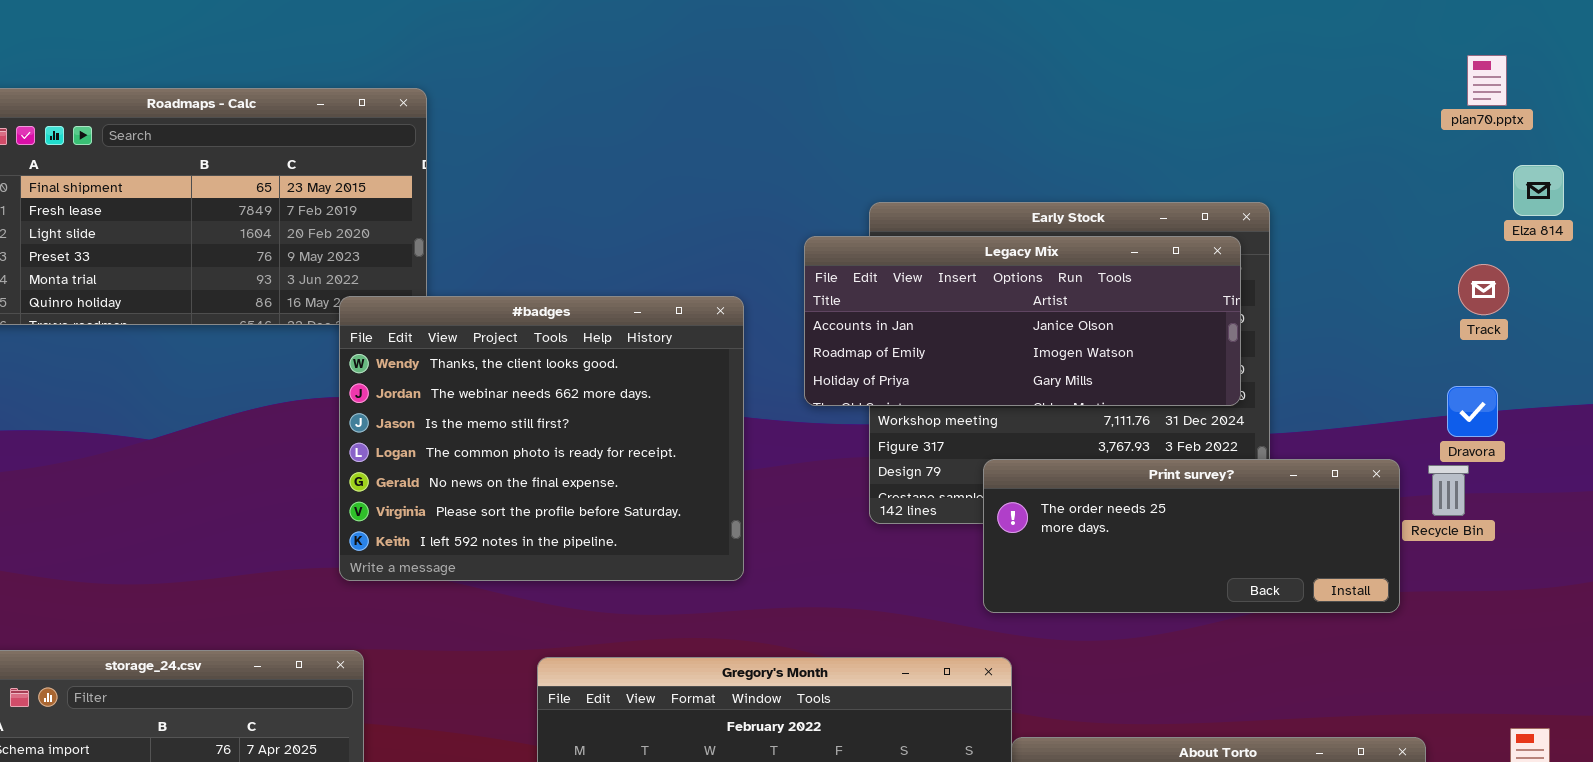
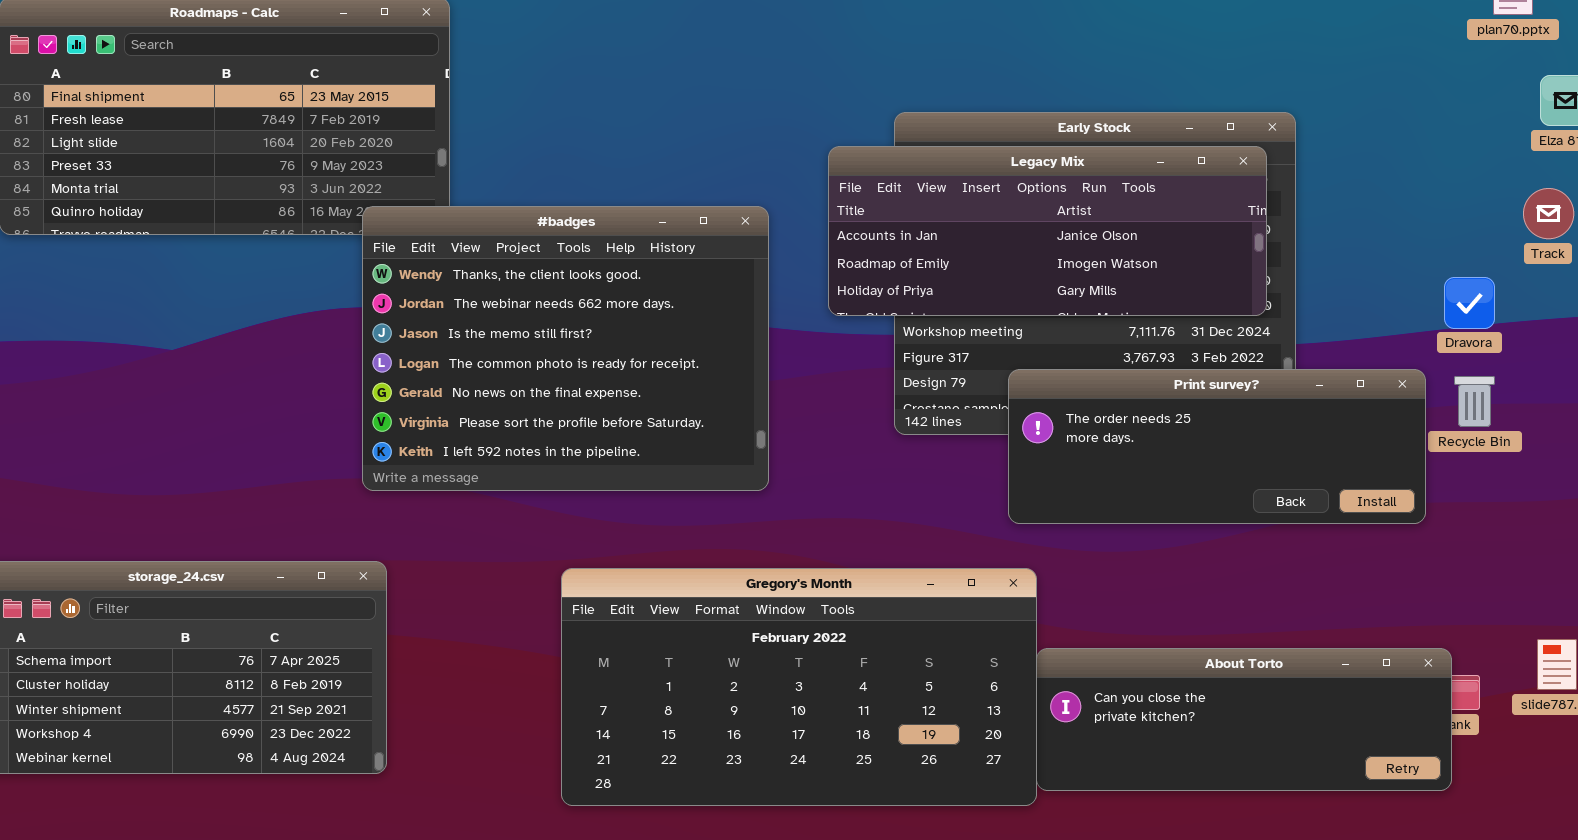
Track: [1458,264,1509,315] -> [1523,188,1574,239], moved
Dravora: [1447,386,1498,437] -> [1444,277,1495,329], moved

